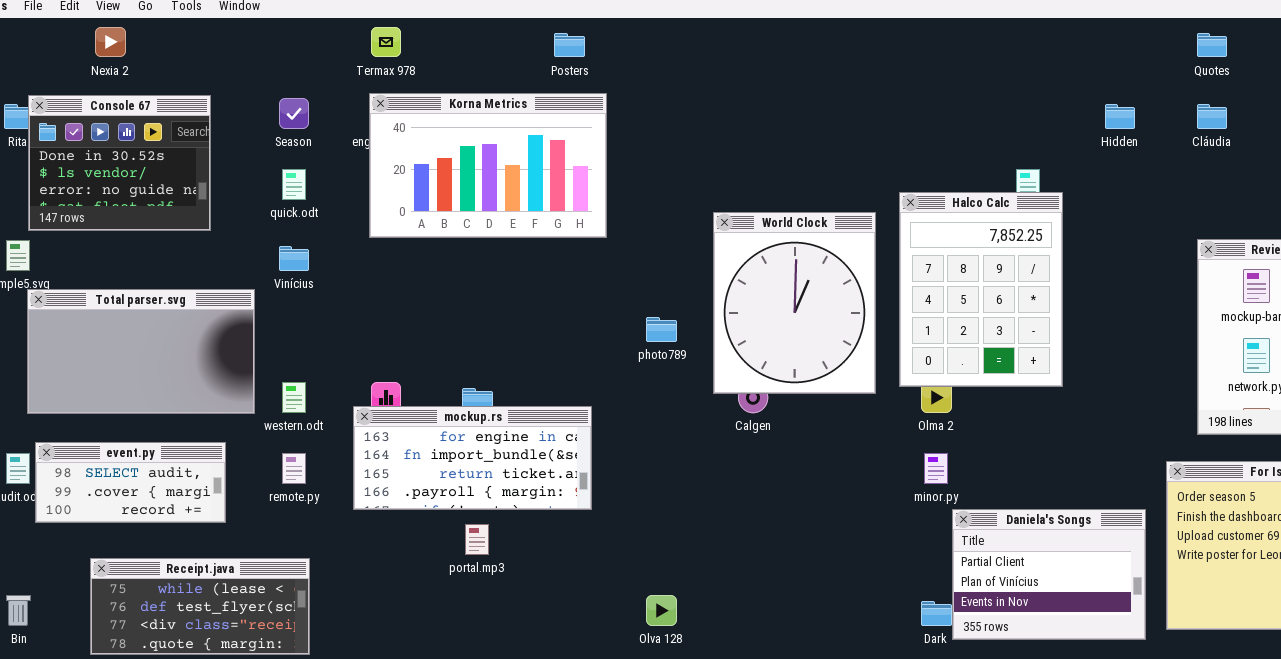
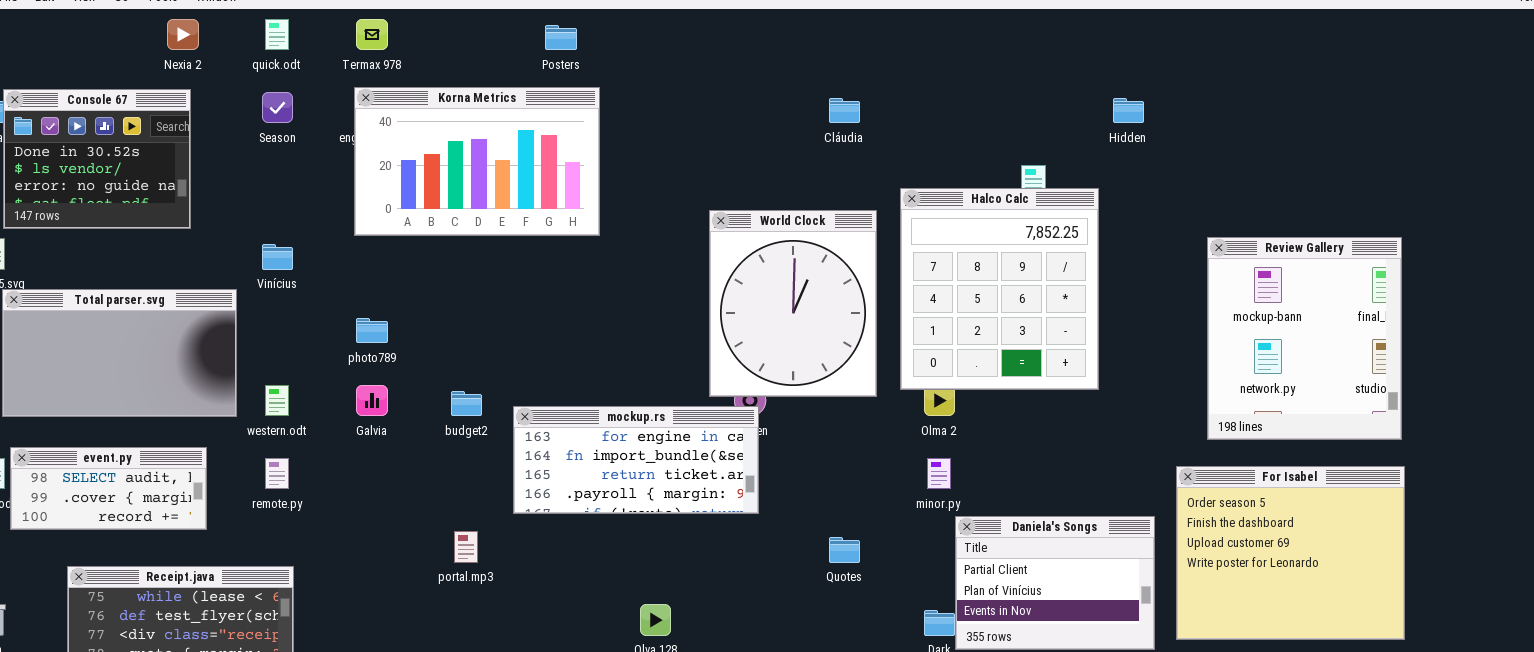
Nexia 2: [95,27,126,57] -> [167,19,199,50], moved
Quotes: [1197,33,1227,57] -> [829,537,860,563], moved
Cláudia: [1197,104,1227,129] -> [829,98,860,123], moved
quick.odt: [282,169,306,200] -> [265,19,289,50], moved
Halco Calc: [899,192,1063,387] -> [900,188,1099,390], resized
photo789: [646,317,677,342] -> [356,318,388,343], moved
mockup.rs: [353,406,592,510] -> [513,406,759,514], moved

